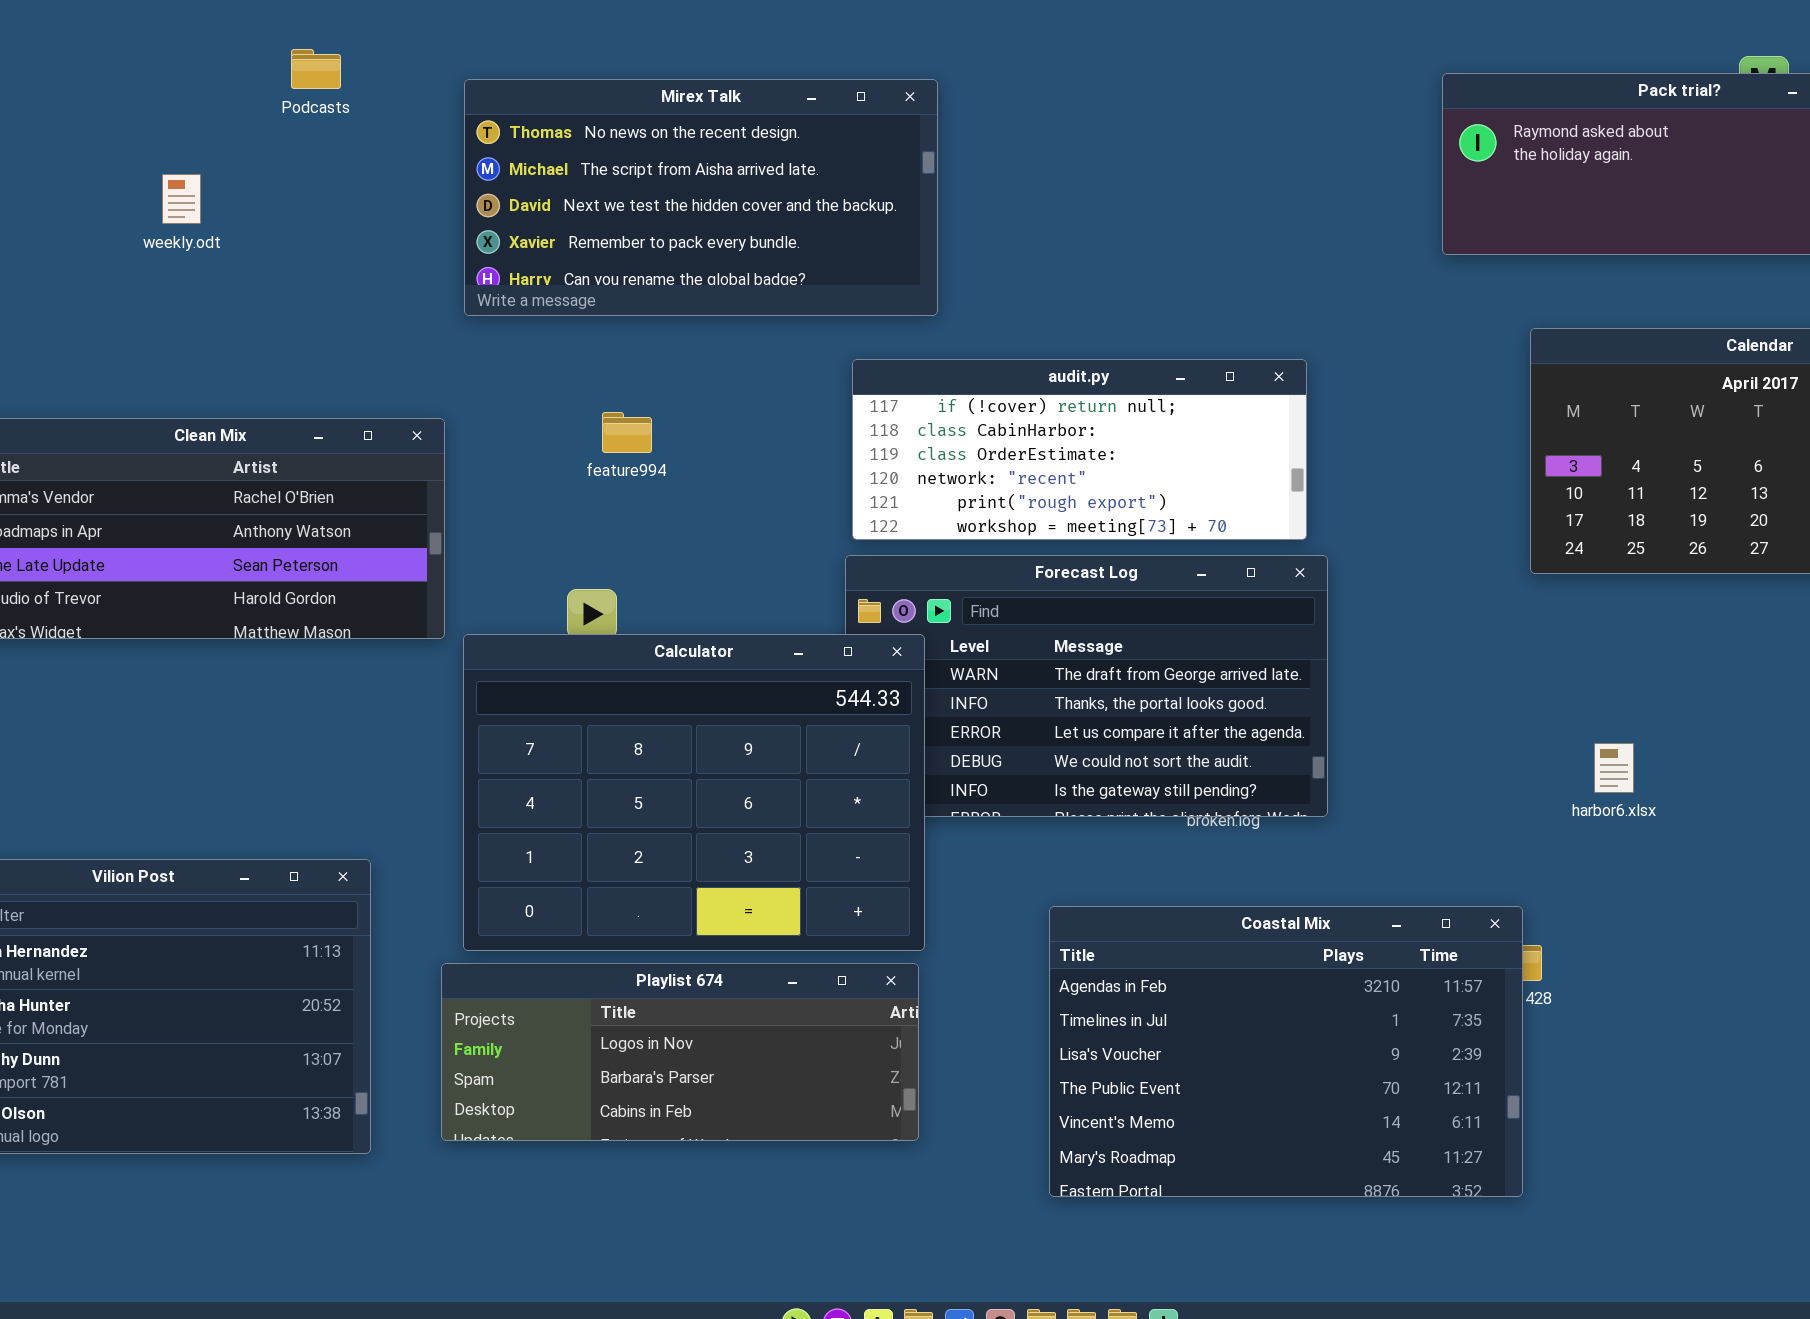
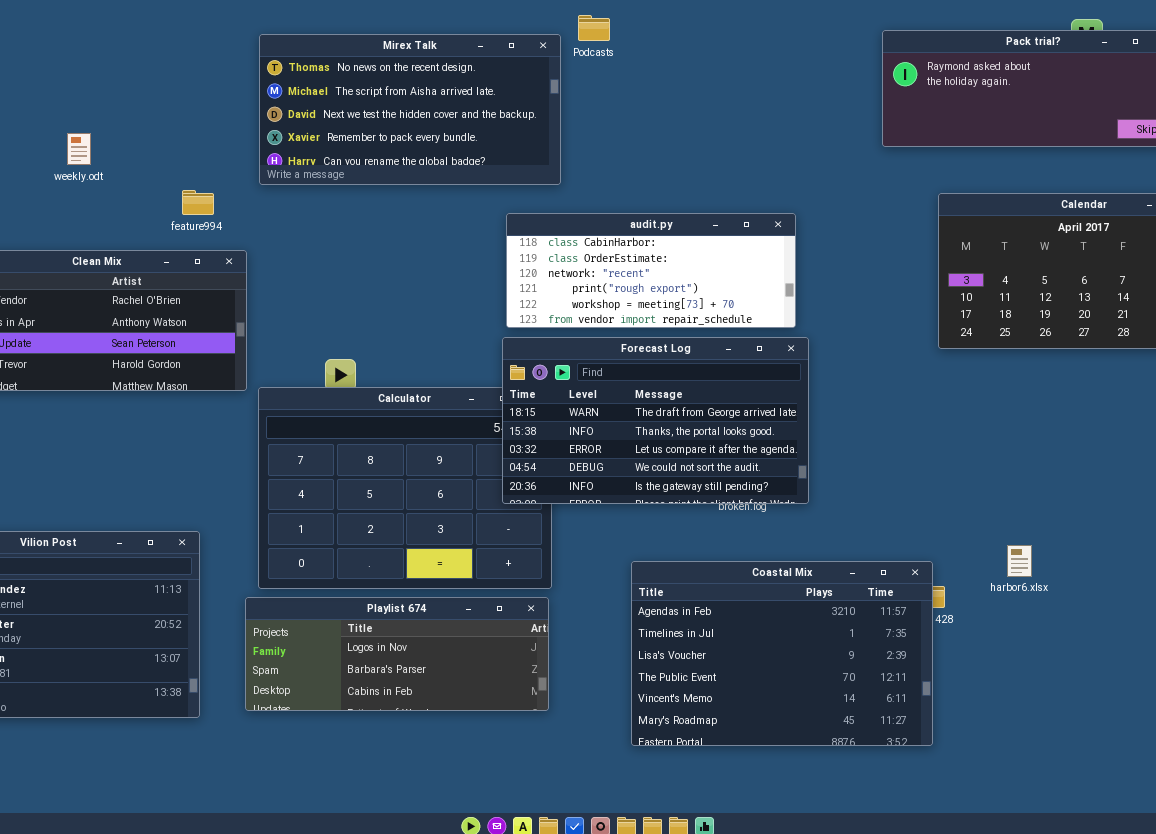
Podcasts: [291,49,341,89] -> [578,15,610,41], moved
weekly.odt: [162,174,201,224] -> [67,133,91,165], moved
audit.py: [852,359,1307,540] -> [506,213,796,328], scrolled down 1 row
feature994: [602,412,652,453] -> [182,190,214,215], moved
Forecast Log: [845,555,1328,817] -> [502,337,809,504], raised
harbor6.xlsx: [1594,743,1634,793] -> [1007,545,1032,577], moved

